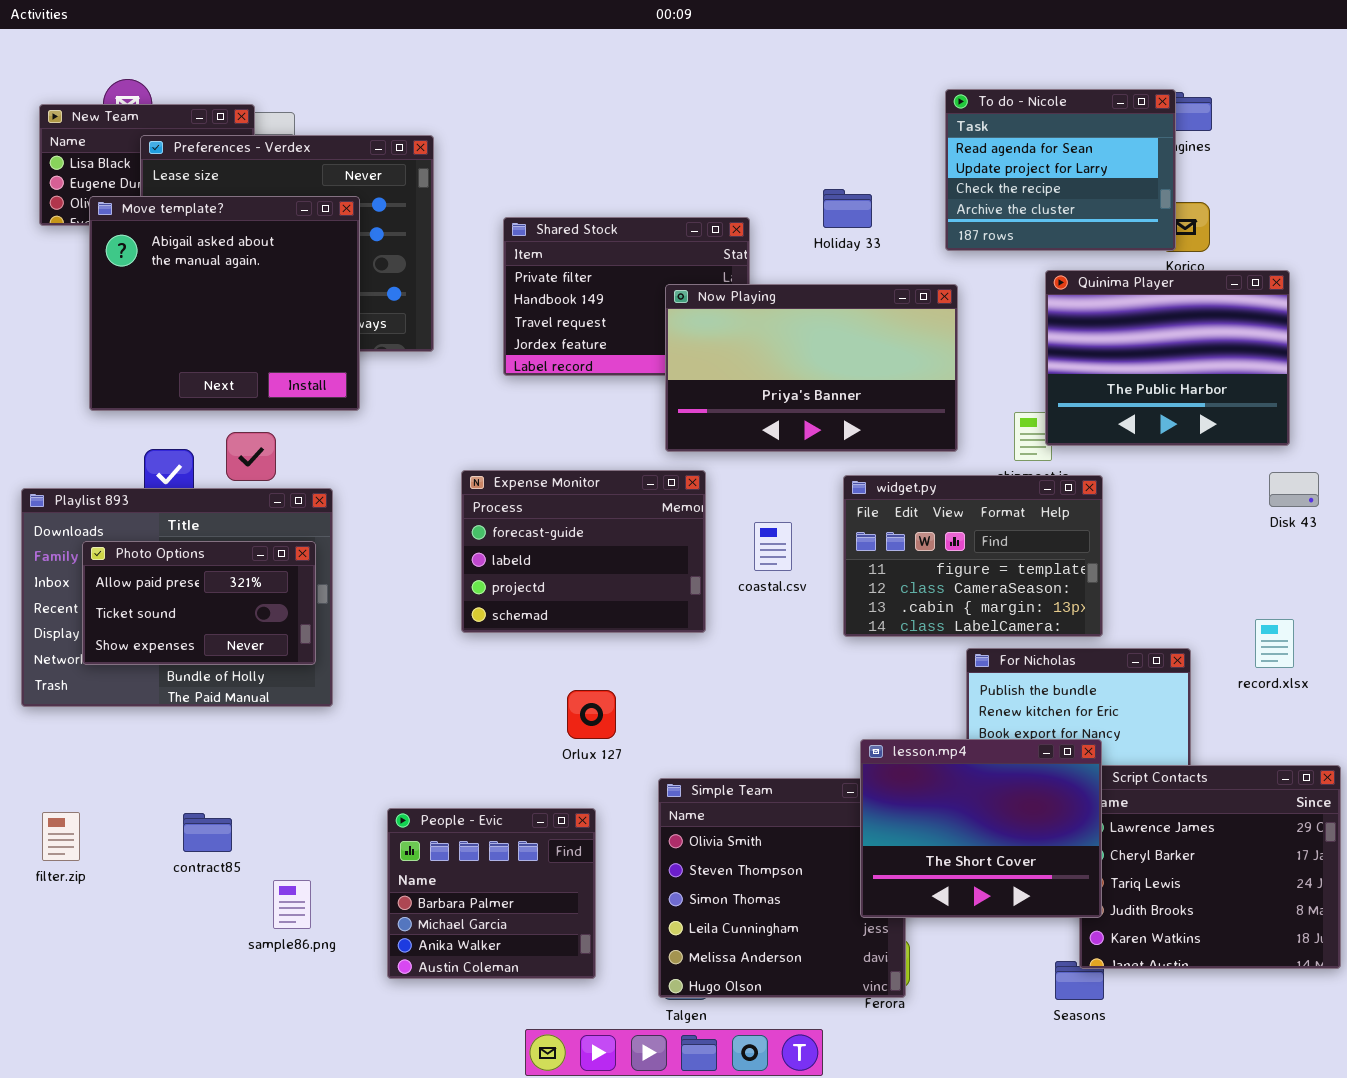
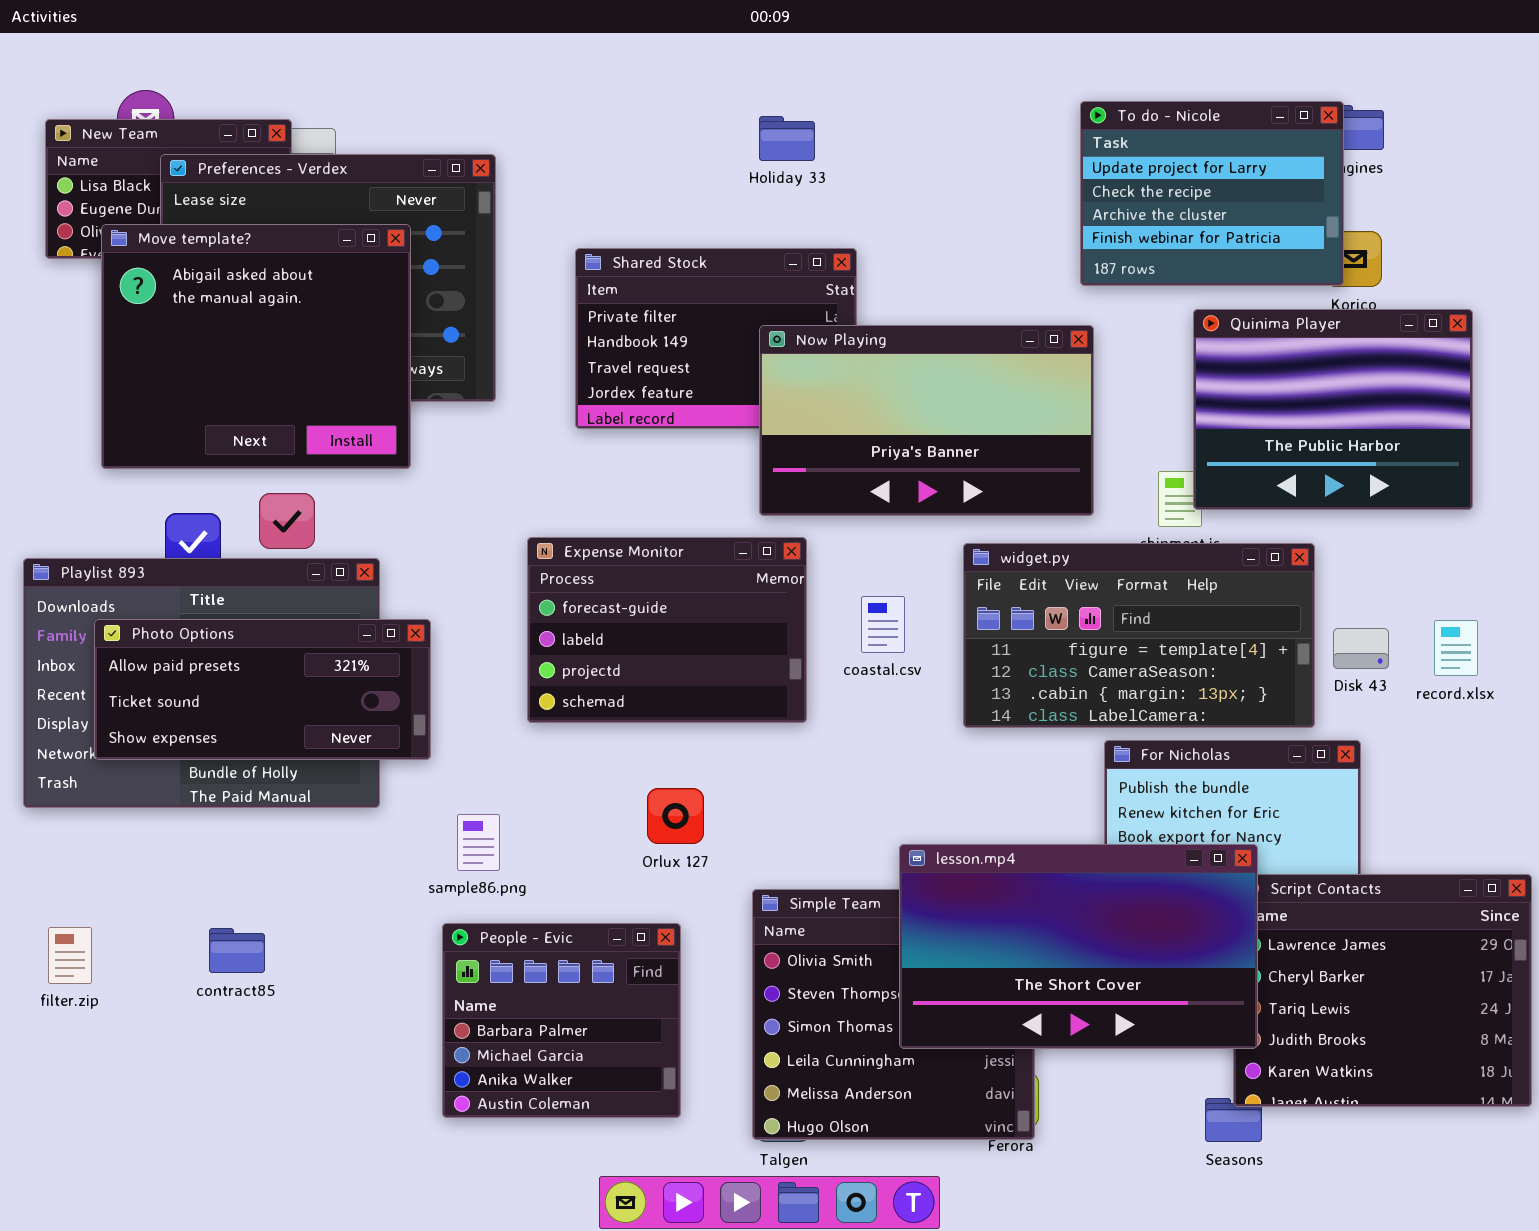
To do - Nicole: [945,89,1176,251] -> [1080,101,1344,286], scrolled down 1 row
Holiday 33: [823,189,872,228] -> [759,116,815,161], moved
Disk 43: [1269,472,1319,507] -> [1333,628,1389,669], moved
widget.py: [843,475,1103,637] -> [963,543,1315,728], resized
Photo Options: [82,541,316,665] -> [94,619,431,760], resized
record.xlsx: [1255,619,1294,668] -> [1434,620,1478,676], moved
lesson.mp4: [860,739,1102,918] -> [899,844,1258,1049], resized
sample86.png: [273,880,311,929] -> [457,814,500,871], moved

